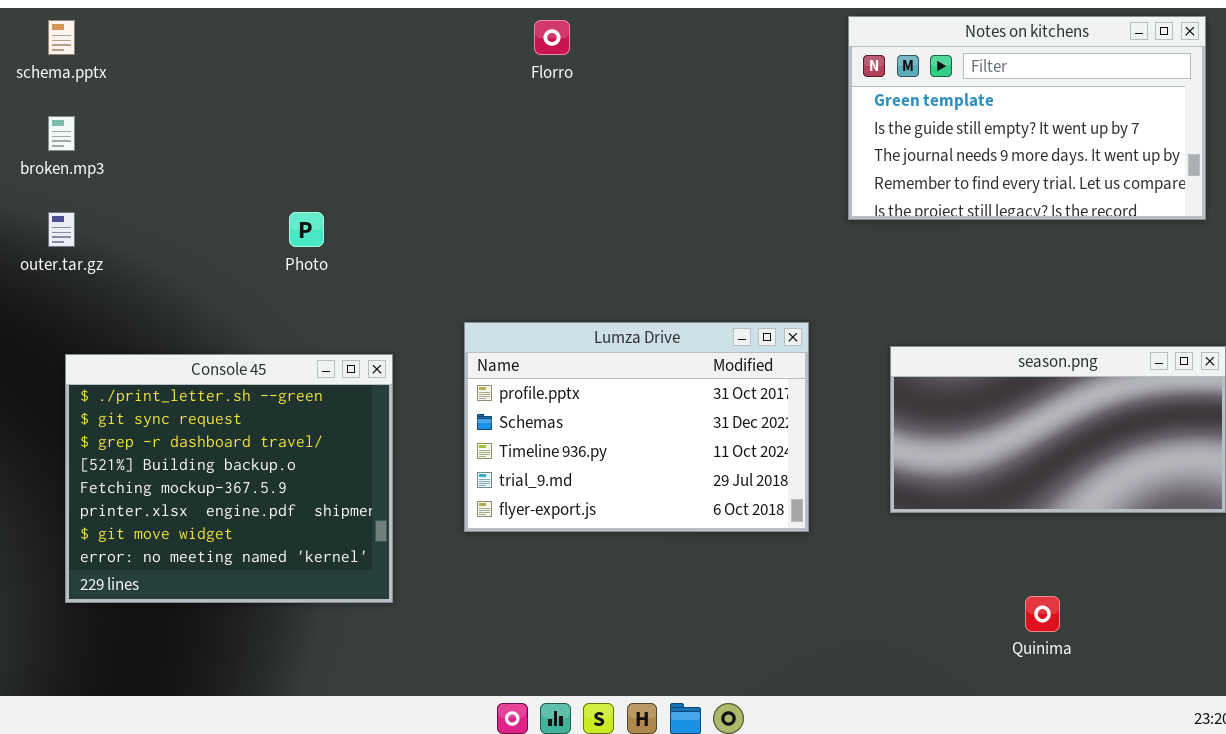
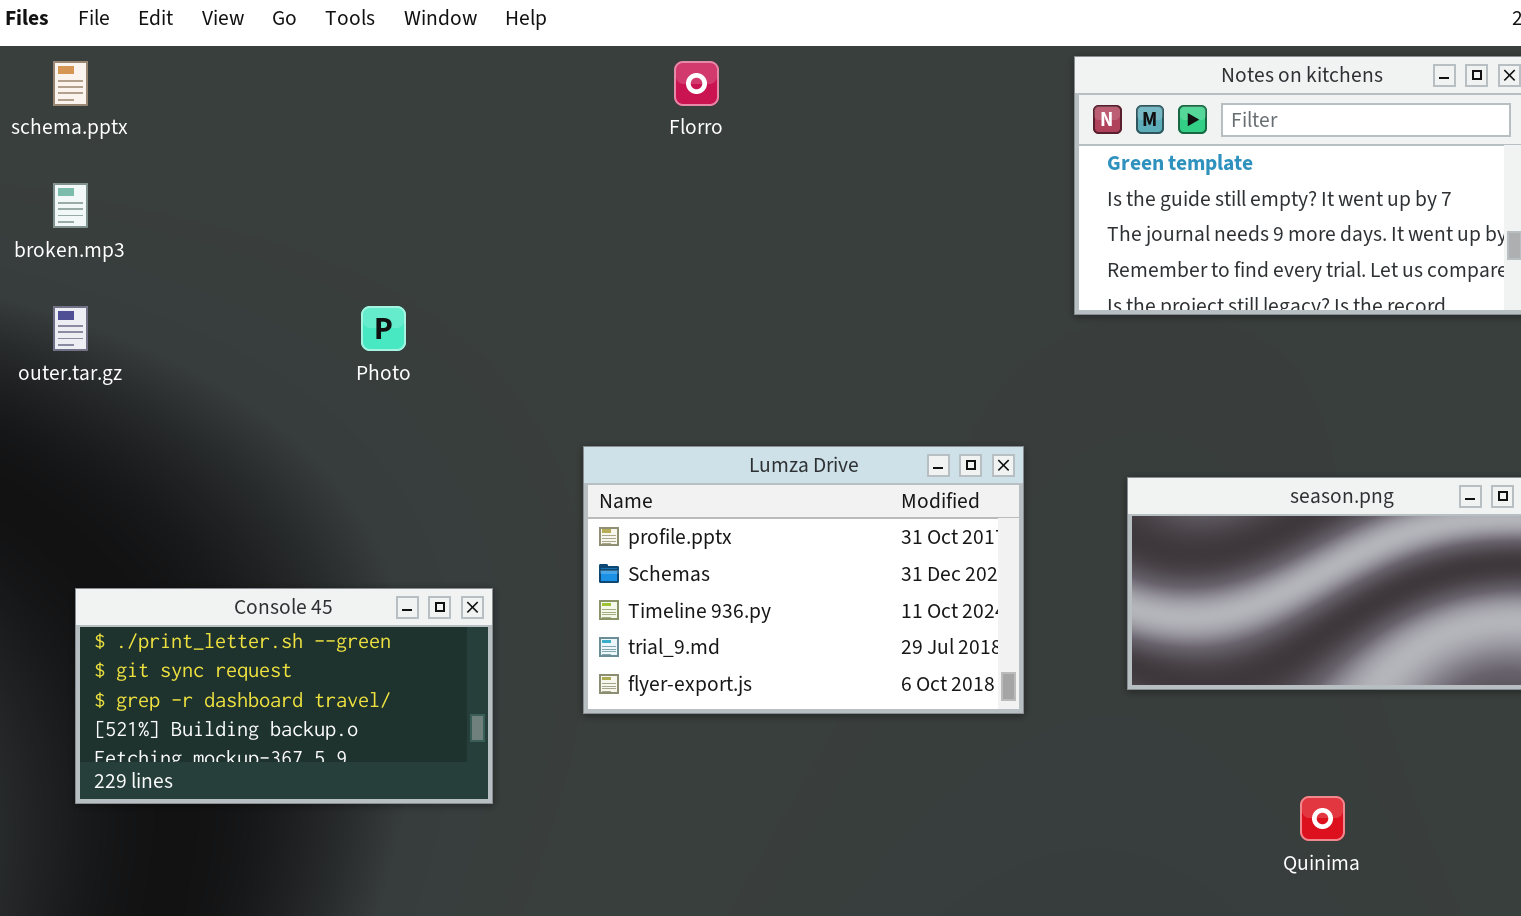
Console 45: [65,354,393,603] -> [75,588,493,804], resized

